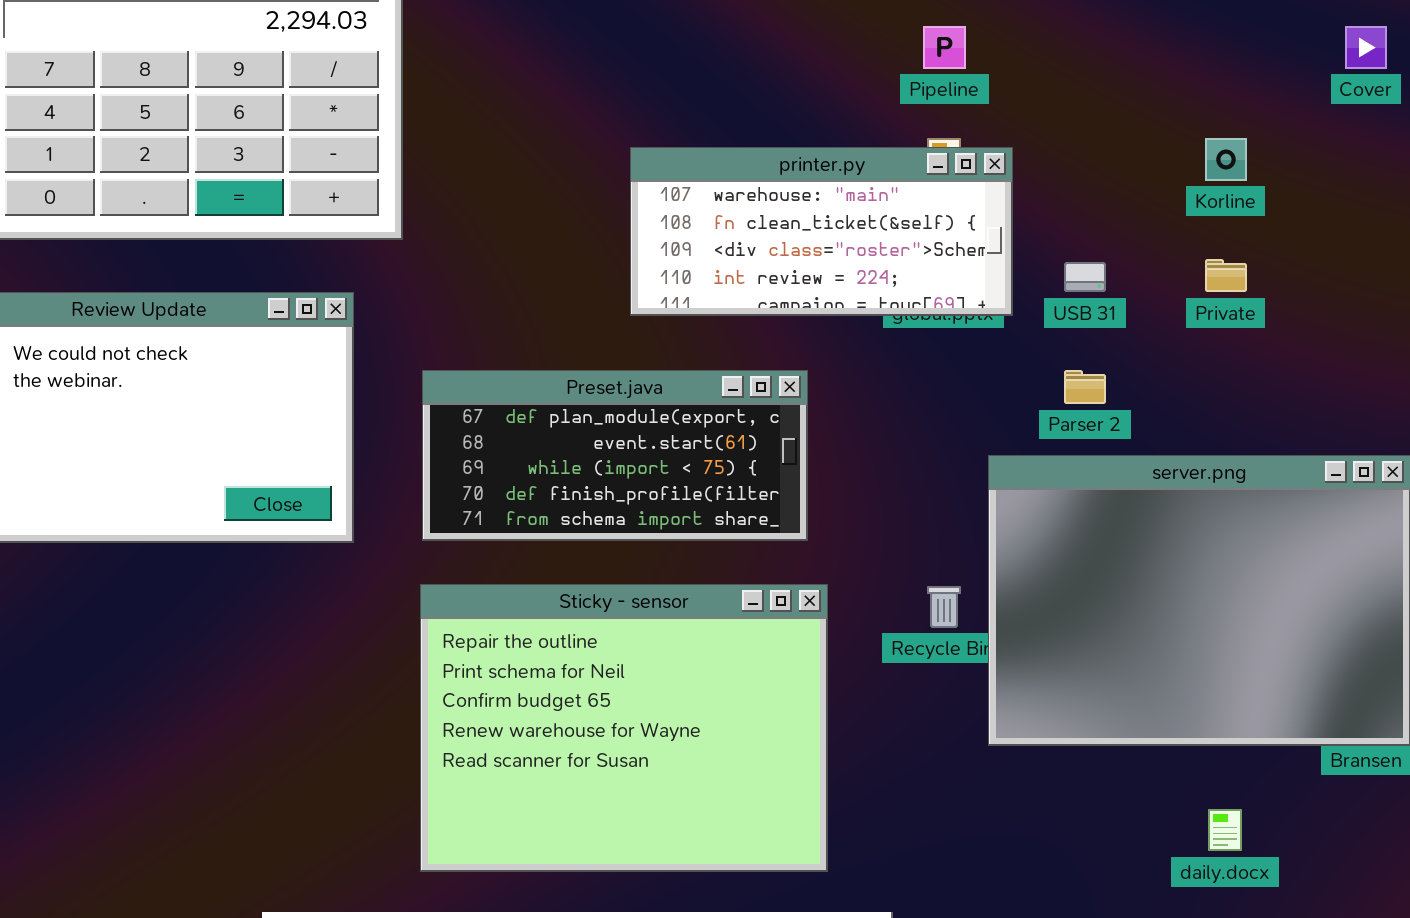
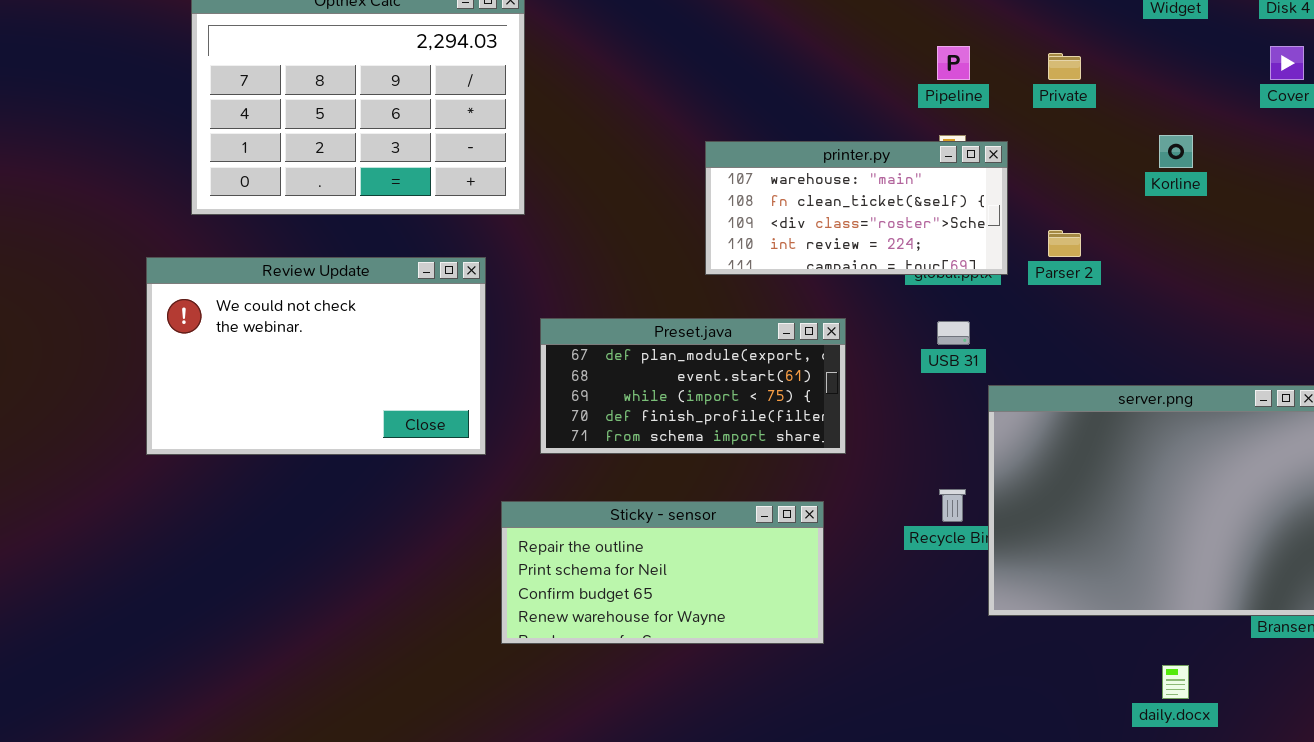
Private: [1205,259,1247,292] -> [1048,53,1081,80], moved
USB 31: [1064,262,1106,292] -> [937,321,970,345], moved
Parser 2: [1064,370,1106,404] -> [1048,230,1081,257], moved
Sticky - sensor: [420,584,828,872] -> [501,501,824,644], moved, resized

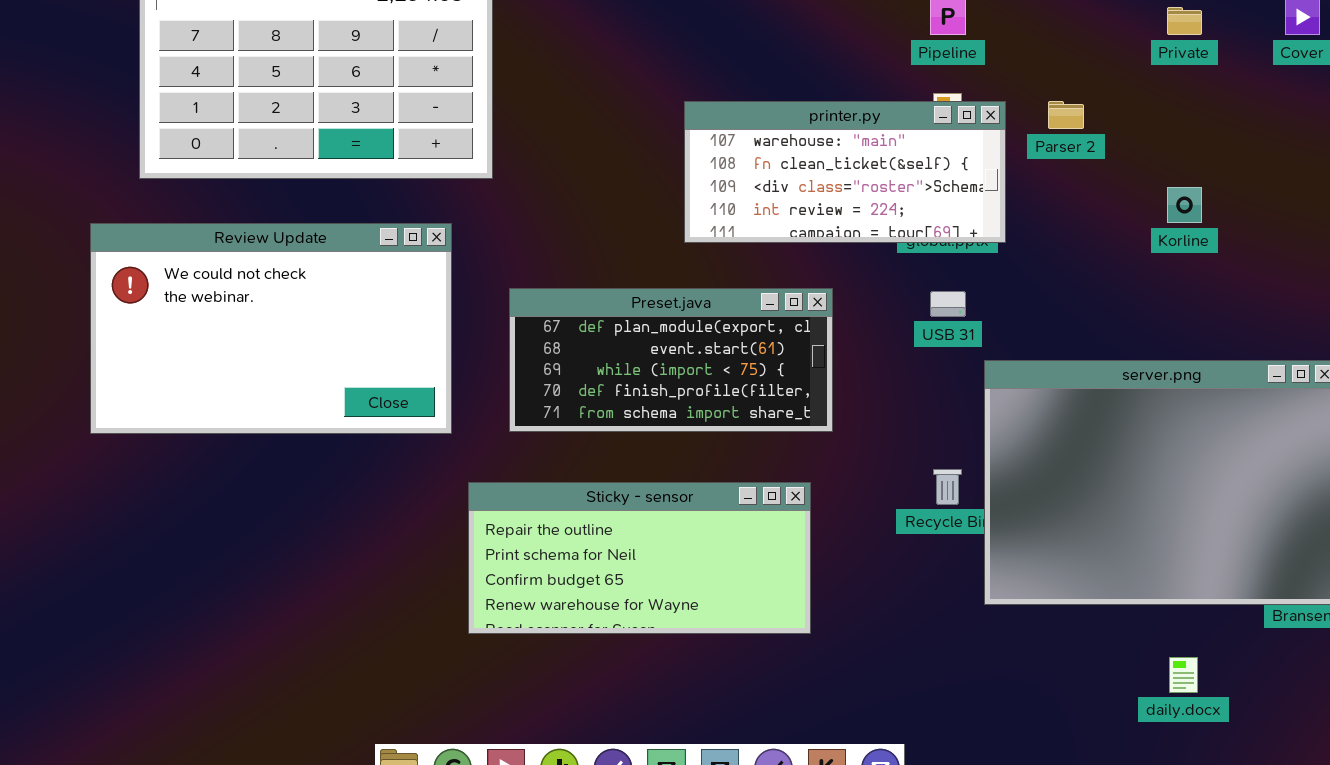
Private: [1048,53,1081,80] -> [1167,7,1202,35], moved
Korline: [1159,135,1193,168] -> [1167,187,1202,223], moved
Parser 2: [1048,230,1081,257] -> [1048,101,1084,129], moved

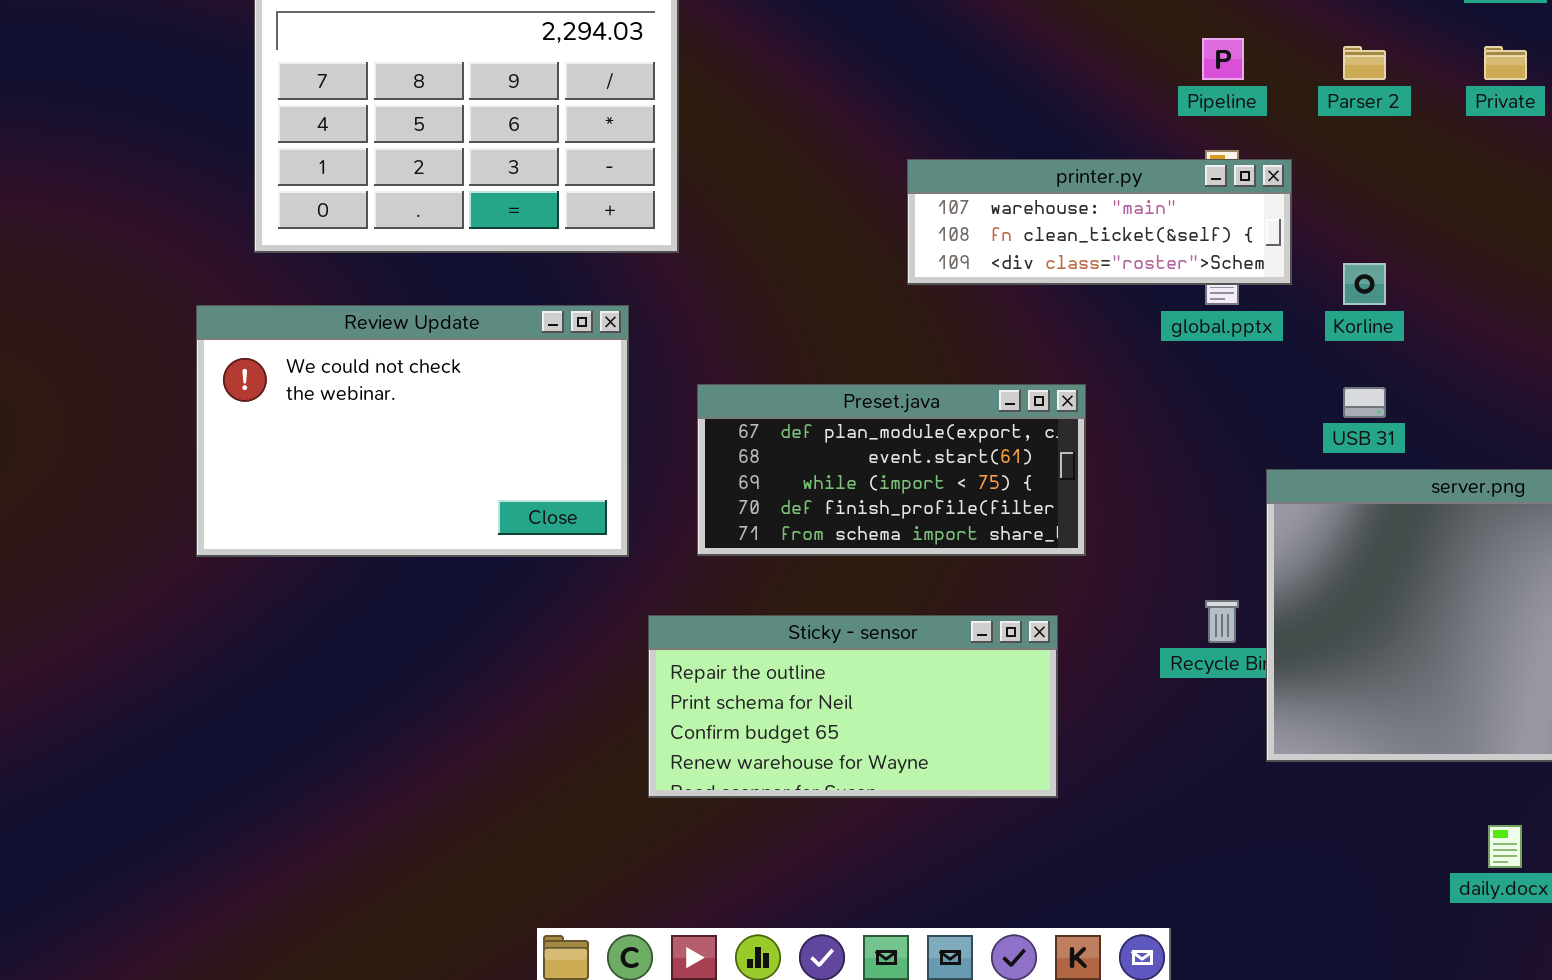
printer.py: [684,101,1006,243] -> [907,159,1292,285], resized
Parser 2: [1048,101,1084,129] -> [1343,46,1386,80], moved
Korline: [1167,187,1202,223] -> [1343,263,1386,305], moved
USB 31: [930,291,966,317] -> [1343,387,1386,418], moved

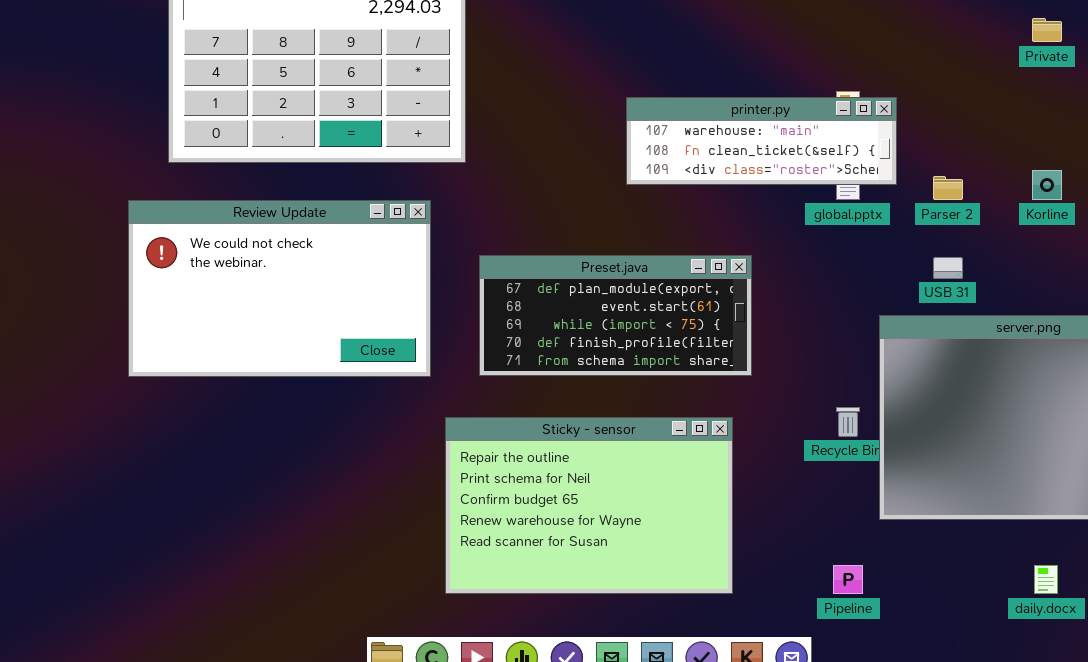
Pipeline: [1202,38,1244,80] -> [833,565,863,594], moved
Parser 2: [1343,46,1386,80] -> [933,176,963,200], moved
Korline: [1343,263,1386,305] -> [1032,170,1062,200], moved
Sticky - sensor: [648,615,1058,798] -> [445,417,733,594], resized

